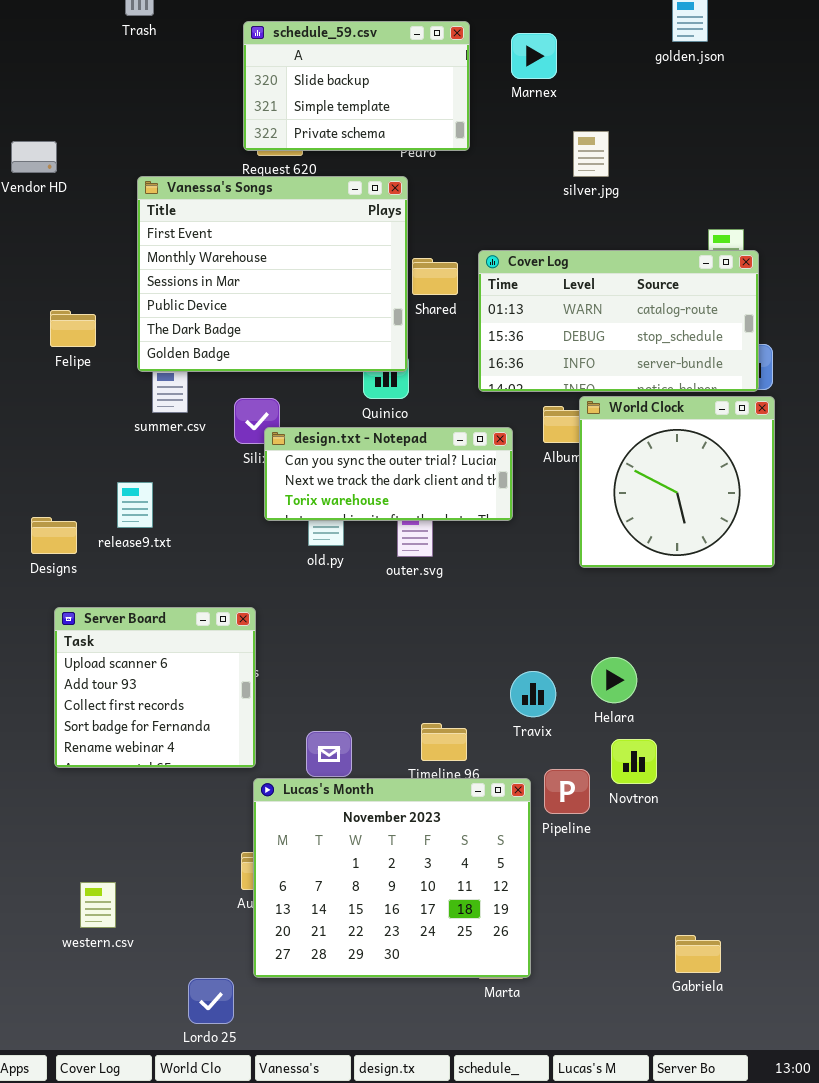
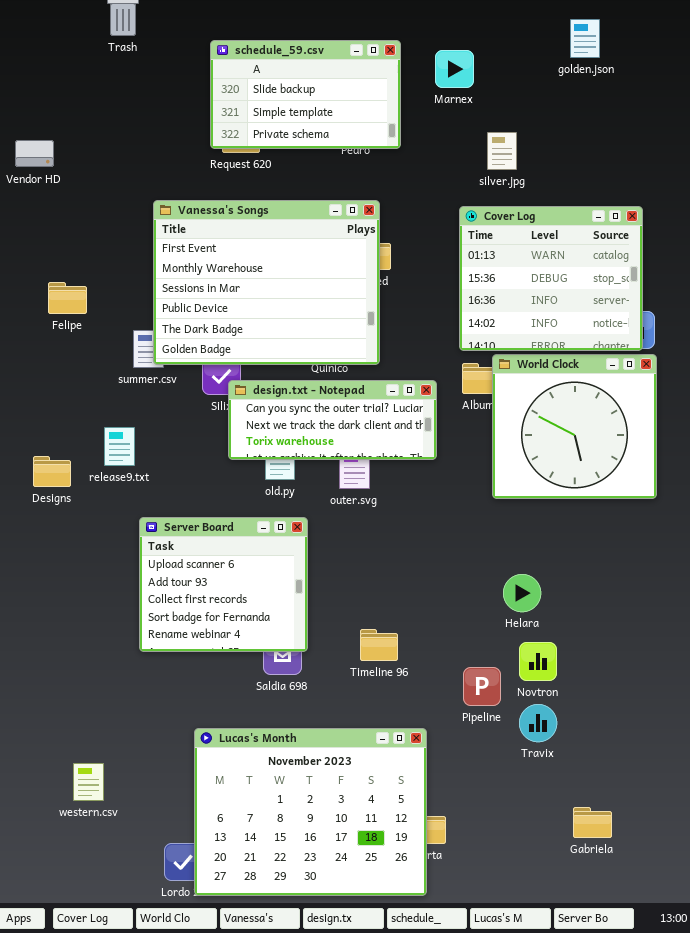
Vanessa's Songs: [137,176,408,372] -> [153,200,380,365], moved
Cover Log: [478,250,759,392] -> [459,206,643,351], resized
Server Board: [54,607,256,768] -> [139,517,308,652], moved
Travix: [510,671,556,717] -> [519,704,557,742], moved
Lucas's Month: [253,778,531,978] -> [194,728,427,896], moved

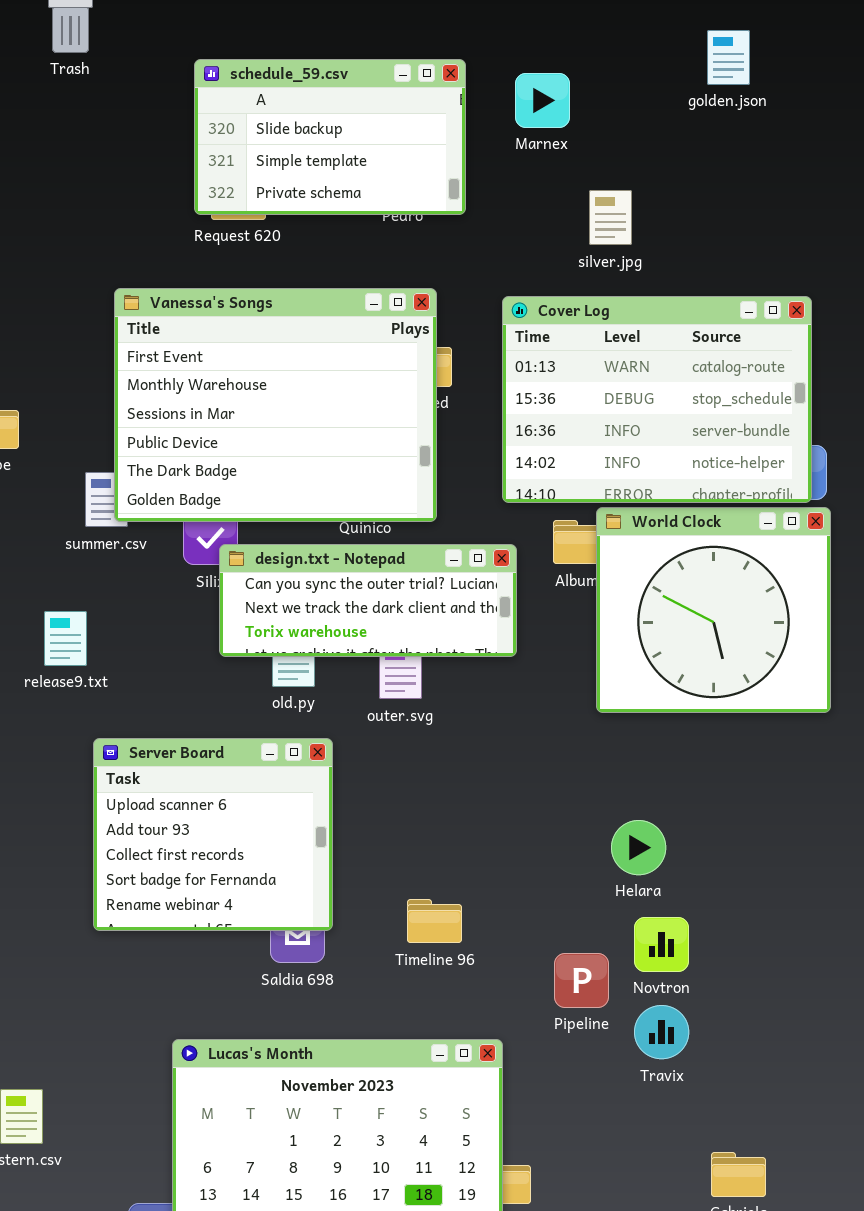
Cover Log: [459,206,643,351] -> [502,296,812,503], resized

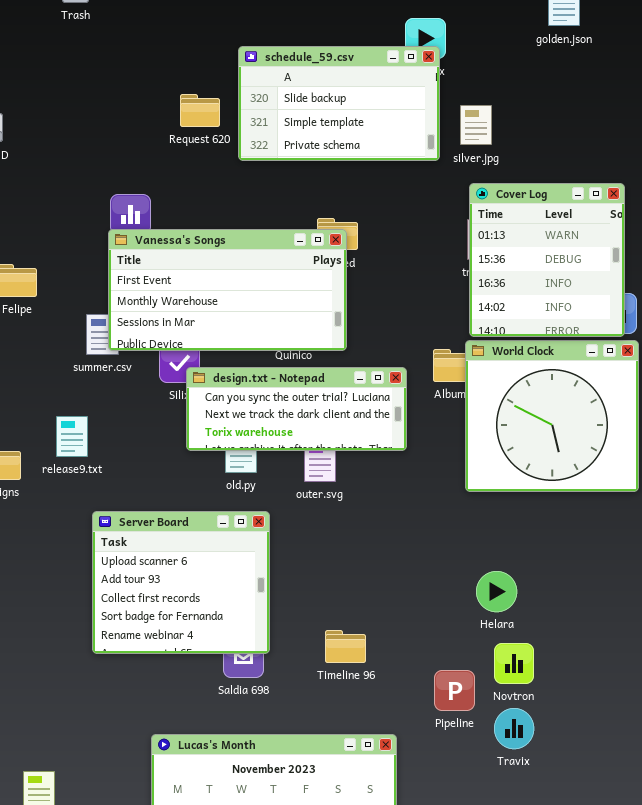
schedule_59.csv: [194,59,466,215] -> [238,46,440,161], moved
Vanessa's Songs: [114,288,437,522] -> [108,229,347,351], resized
Cover Log: [502,296,812,503] -> [469,183,625,337], resized

